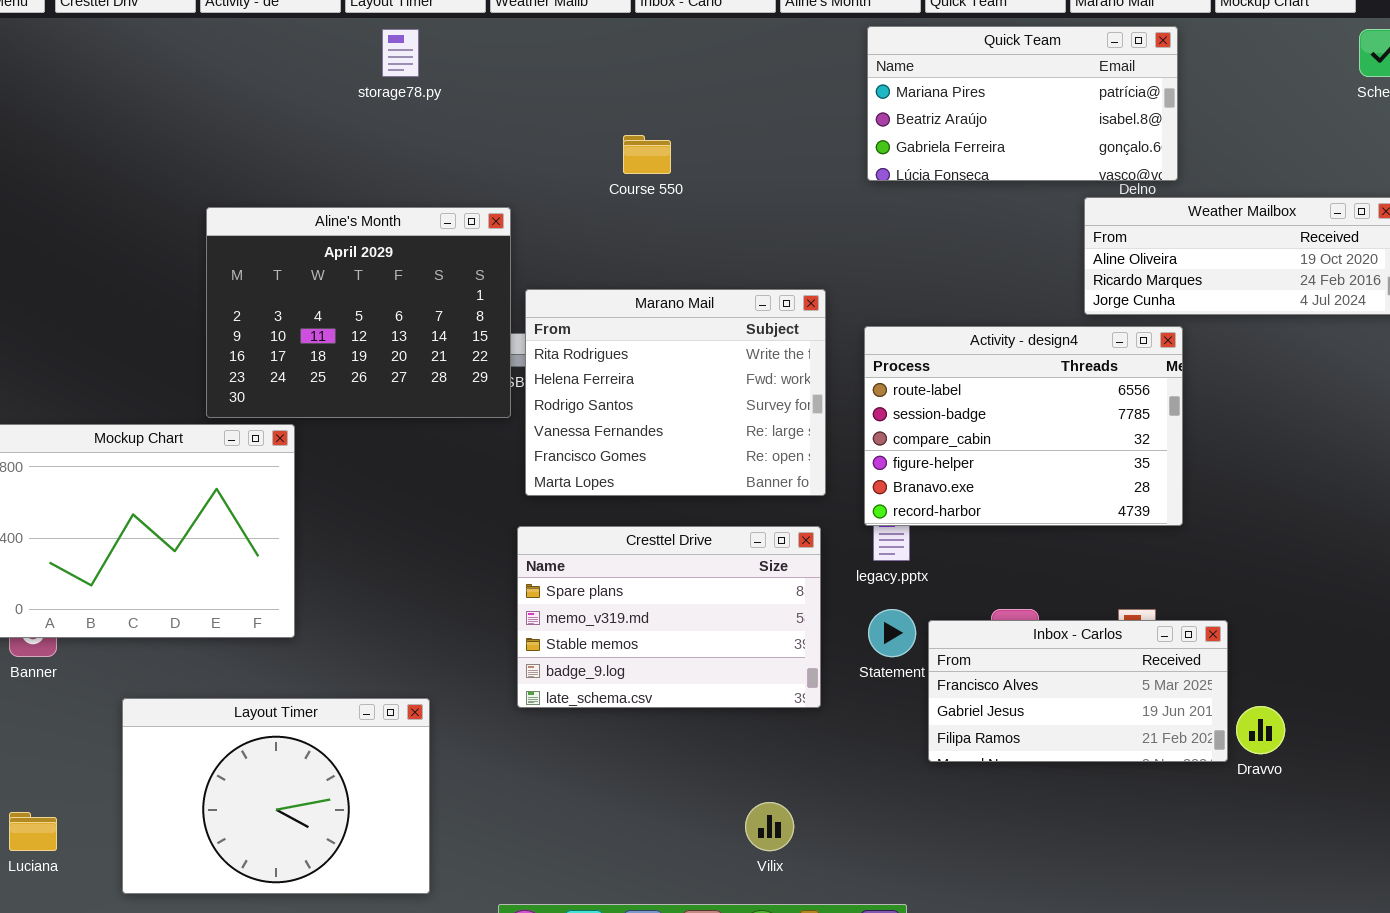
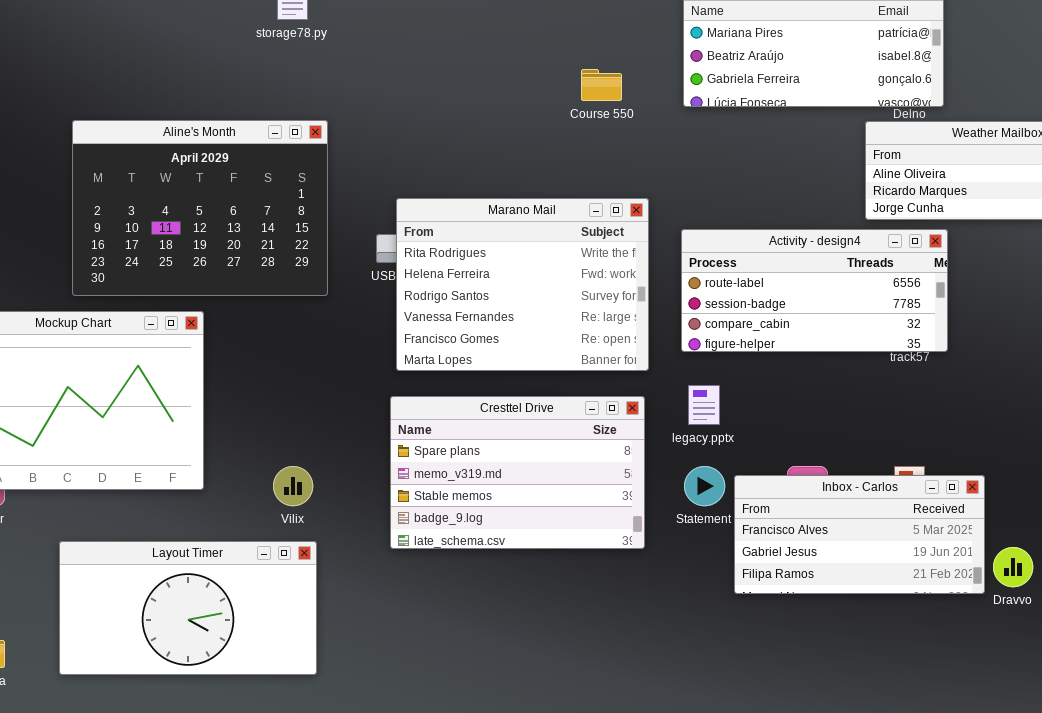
Course 550: [623,135,671,174] -> [581,69,622,101], moved
Aline's Month: [206,207,511,418] -> [72,120,328,296], moved
Activity - design4: [864,326,1183,526] -> [681,229,948,352], resized
Layout Timer: [122,698,430,894] -> [59,541,317,675], resized
Vilix: [745,802,794,851] -> [273,466,313,506], moved

